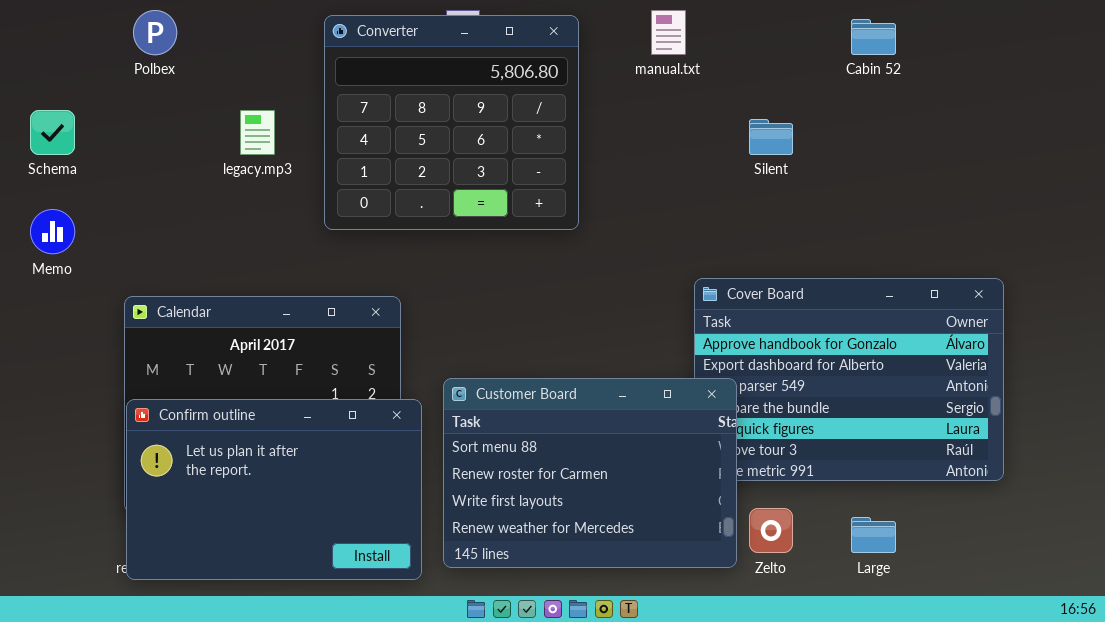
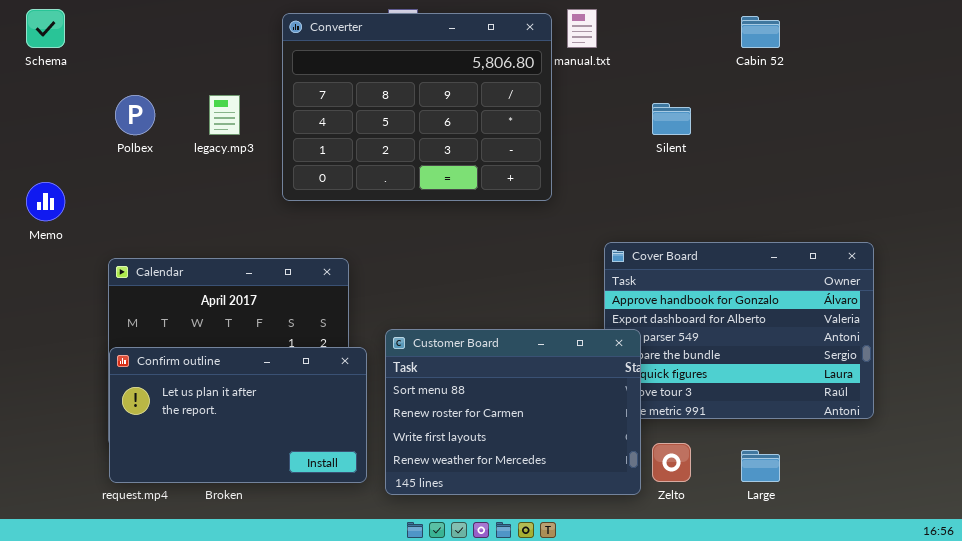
Polbex: [133,10,177,55] -> [115,95,155,135], moved
Converter: [324,15,579,230] -> [282,13,552,201], resized
Schema: [30,110,75,155] -> [26,9,65,48], moved
Confirm outline: [126,399,422,580] -> [109,347,367,483], resized

